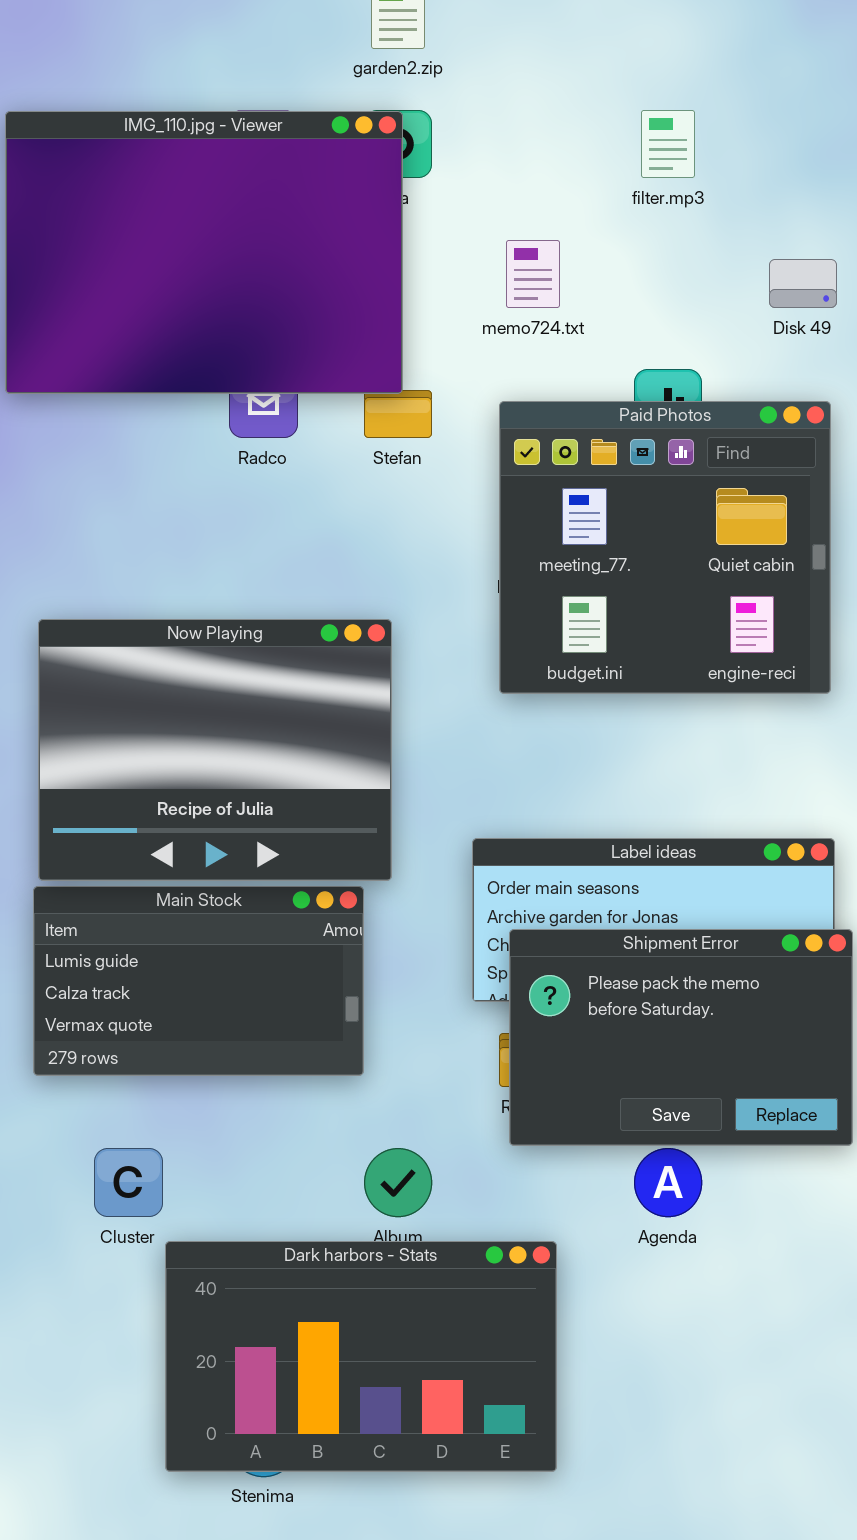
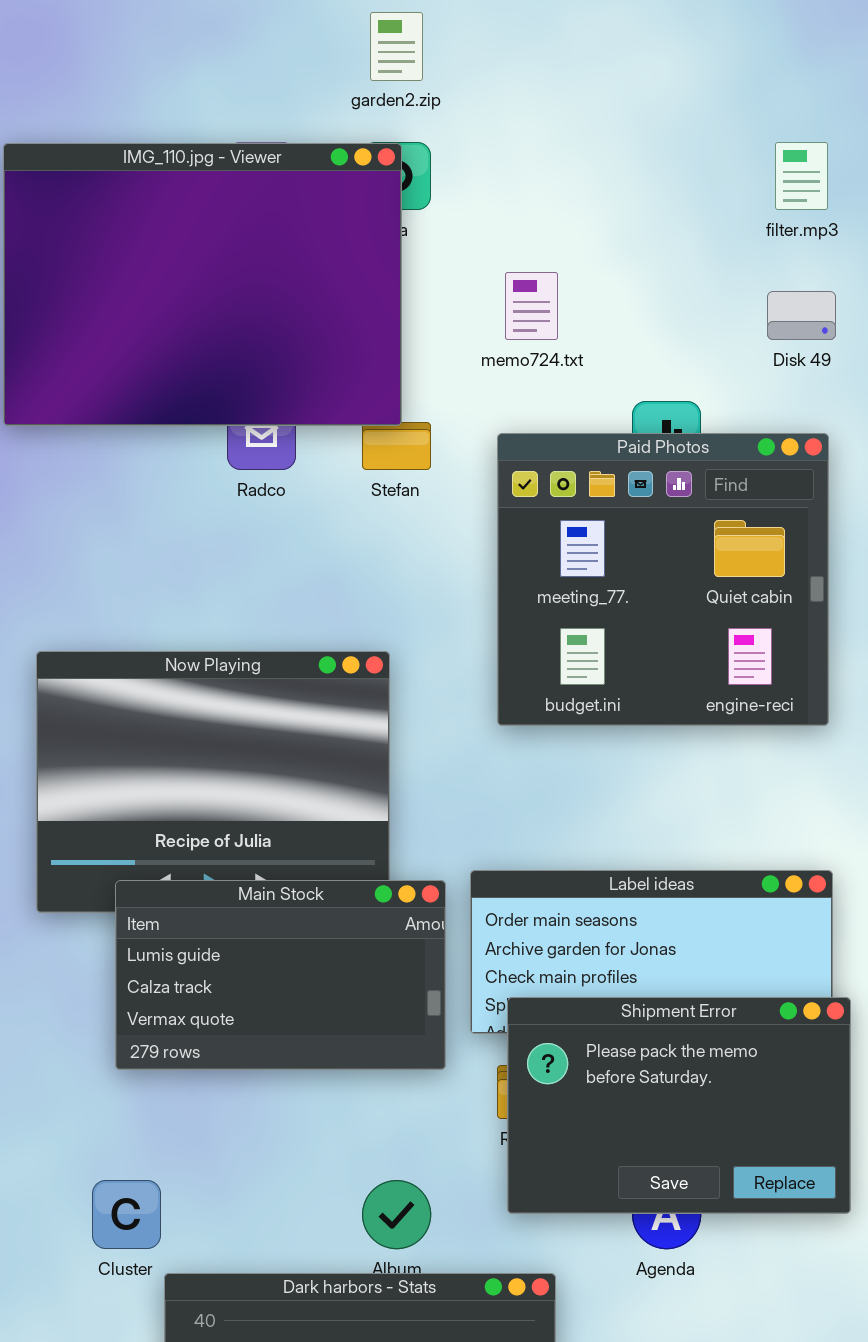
filter.mp3: [641,110,695,178] -> [775,142,828,210], moved
Main Stock: [33,886,364,1076] -> [115,880,446,1070], moved
Shipment Error: [509,929,853,1146] -> [507,997,851,1214], moved

